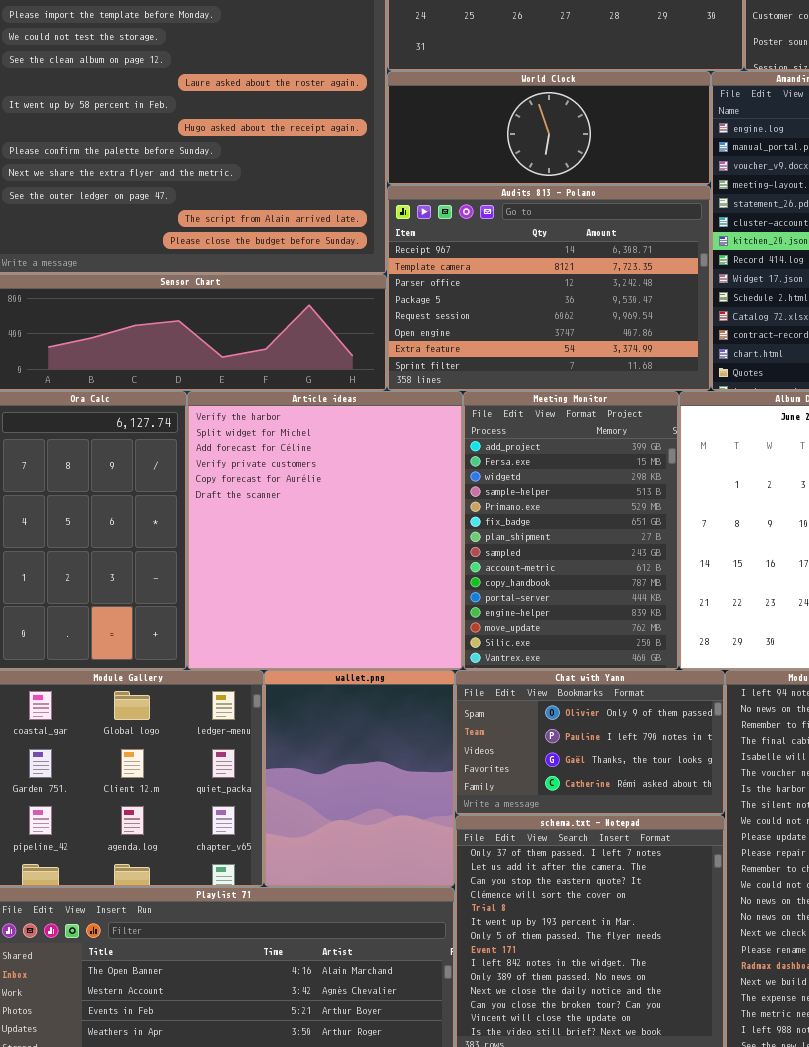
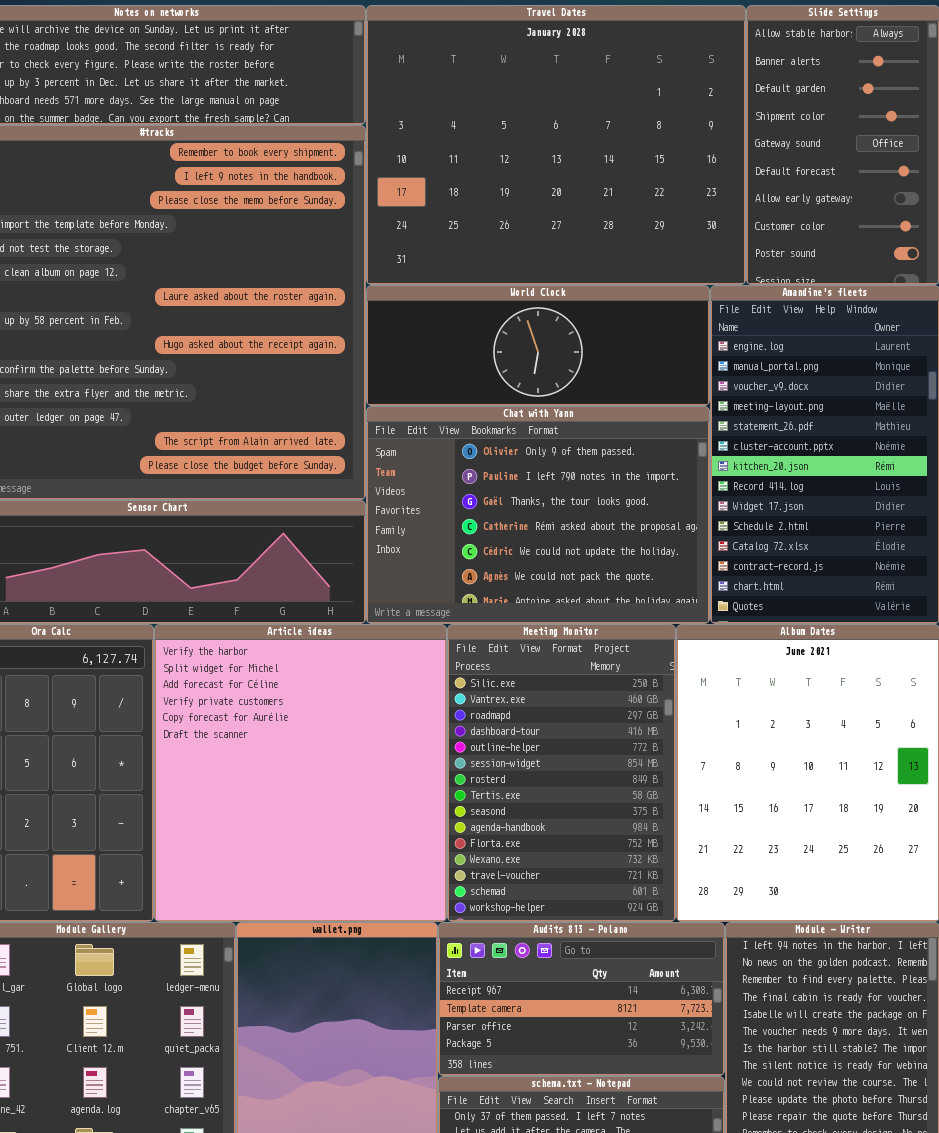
Audits 813 - Polano: [387,185,711,391] -> [438,922,725,1076], moved, resized
Meeting Monitor: [463,391,679,670] -> [447,624,676,922], scrolled down 13 rows
Chat with Yann: [455,670,725,815] -> [366,406,710,624], moved, resized

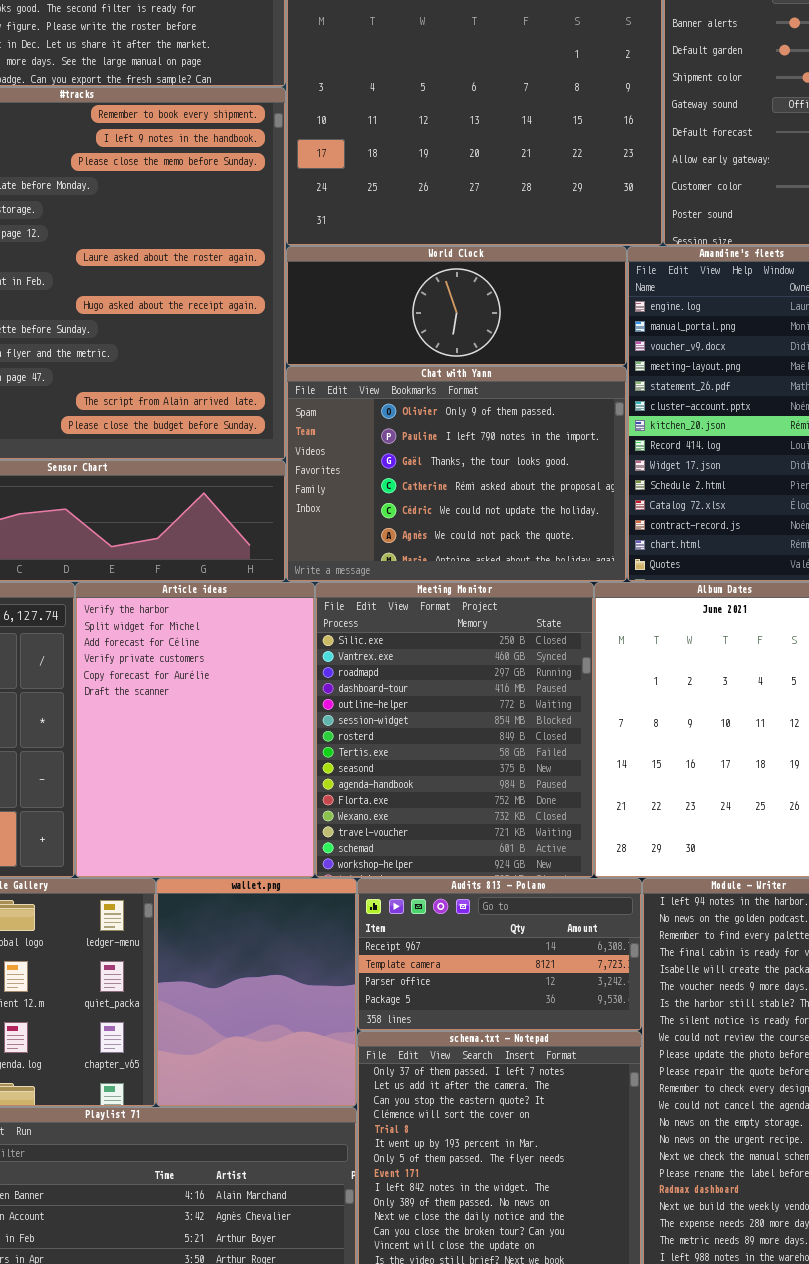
Article ideas: [154,624,447,922] -> [75,582,315,878], resized
Meeting Monitor: [447,624,676,922] -> [315,582,594,878], resized

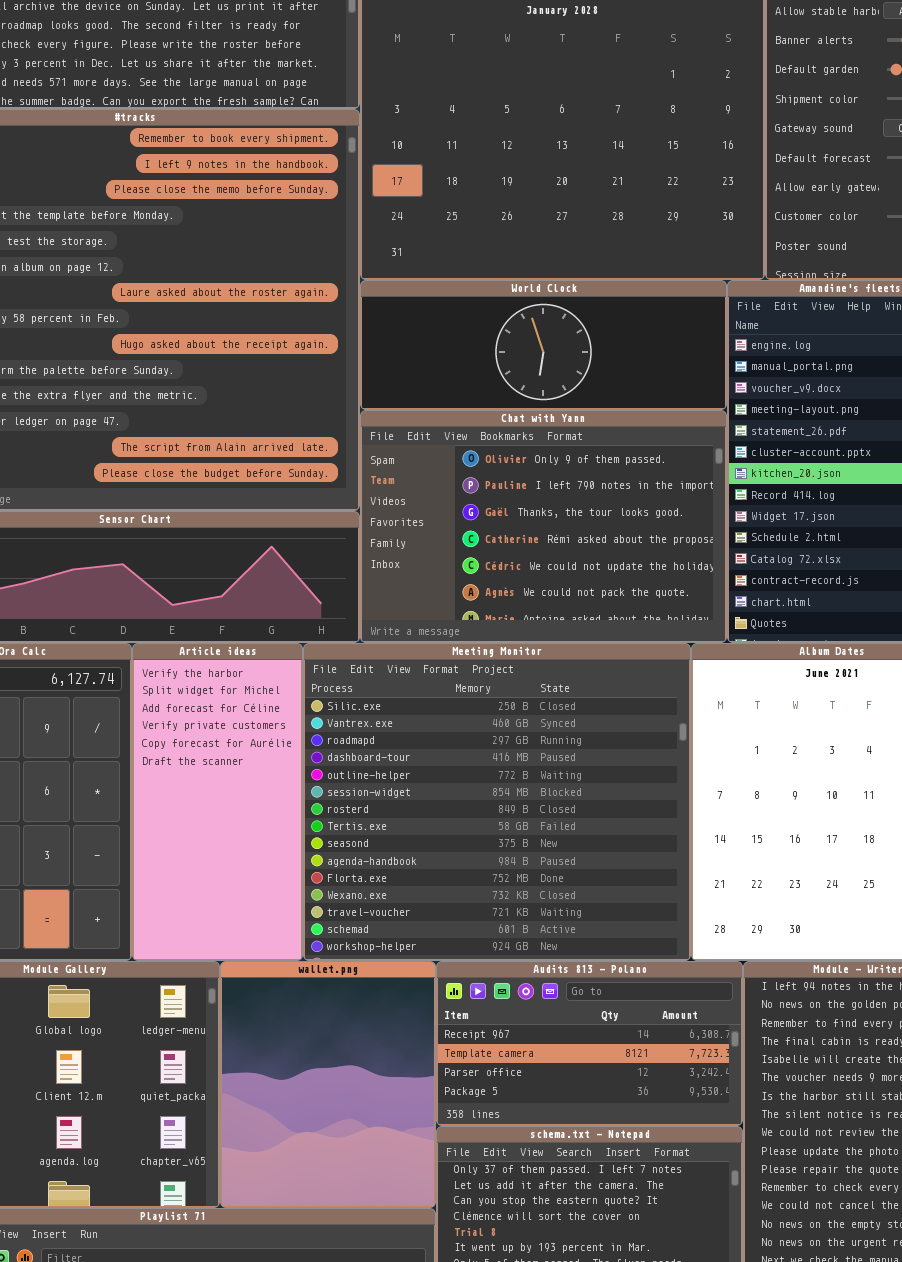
Article ideas: [75,582,315,878] -> [132,643,303,961], resized
Meeting Monitor: [315,582,594,878] -> [303,643,691,961], resized

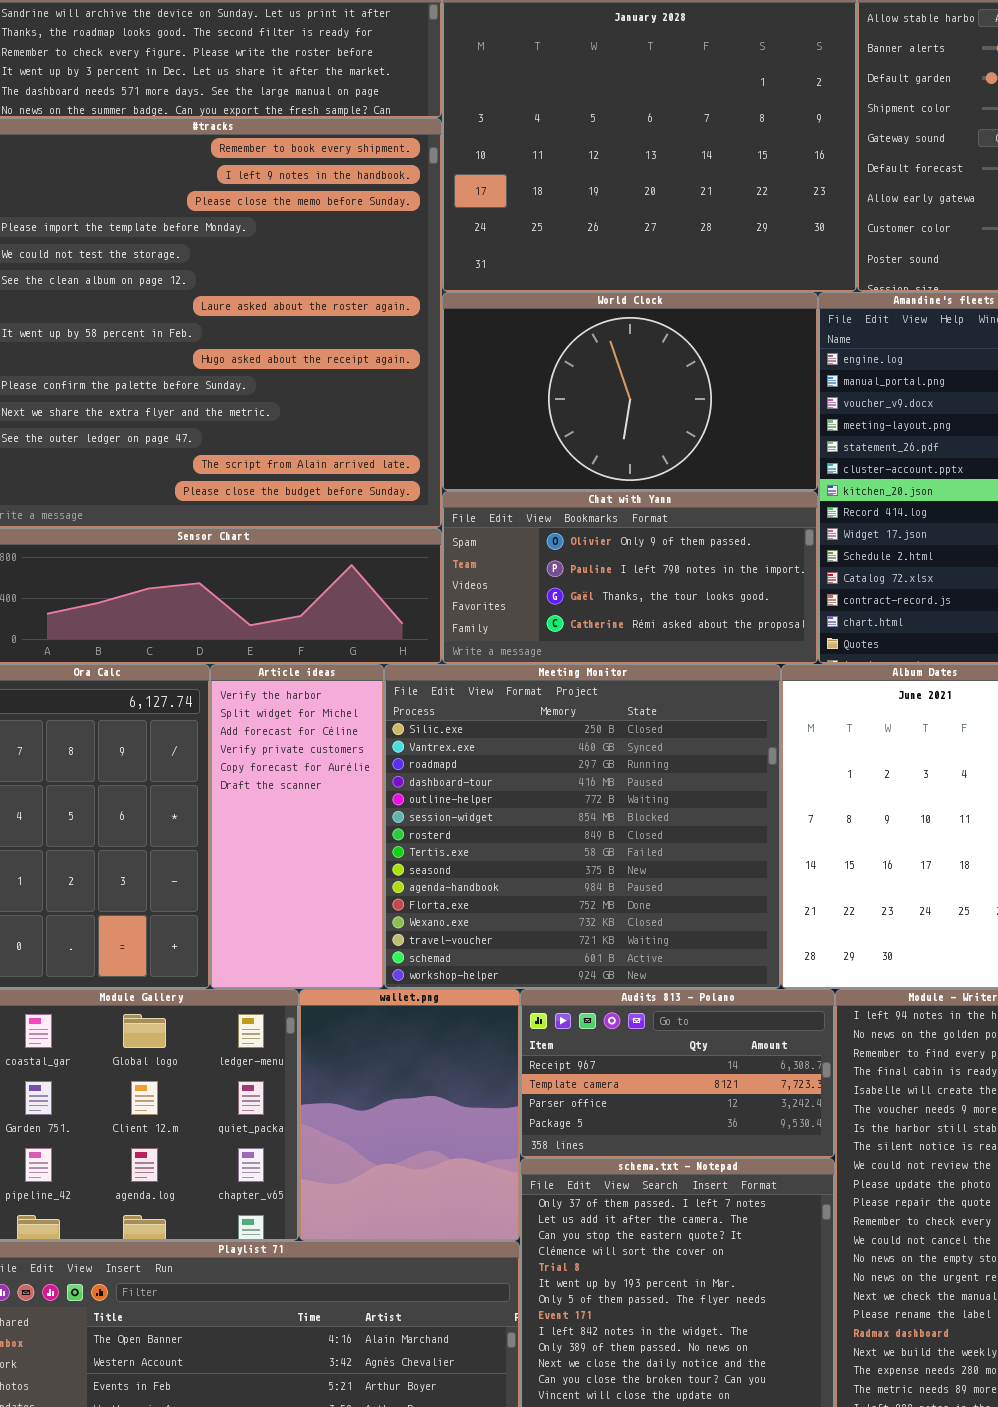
World Clock: [360,280,727,410] -> [442,292,818,491], resized
Chat with Yann: [360,410,727,643] -> [442,491,818,664], resized

